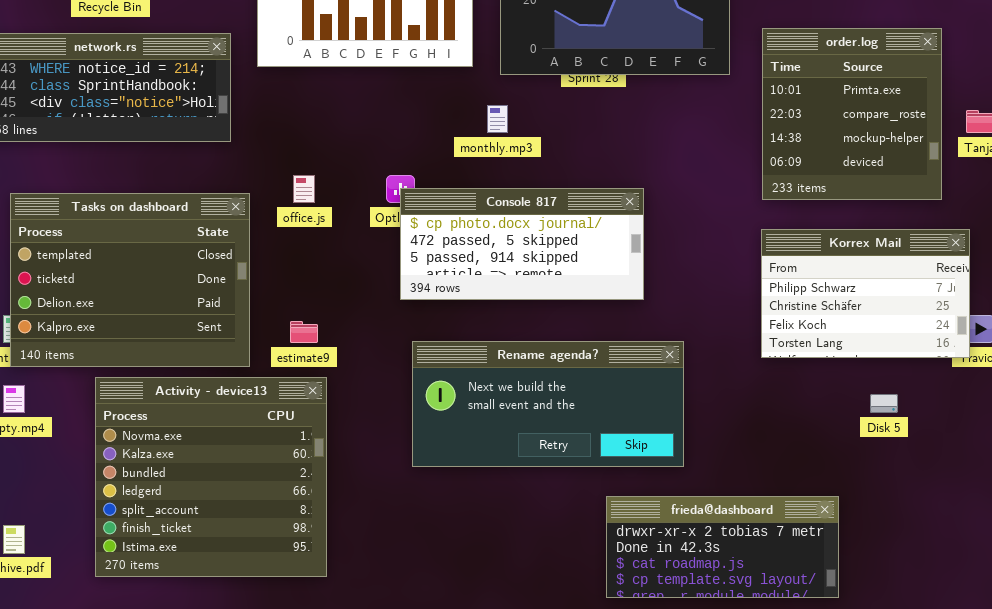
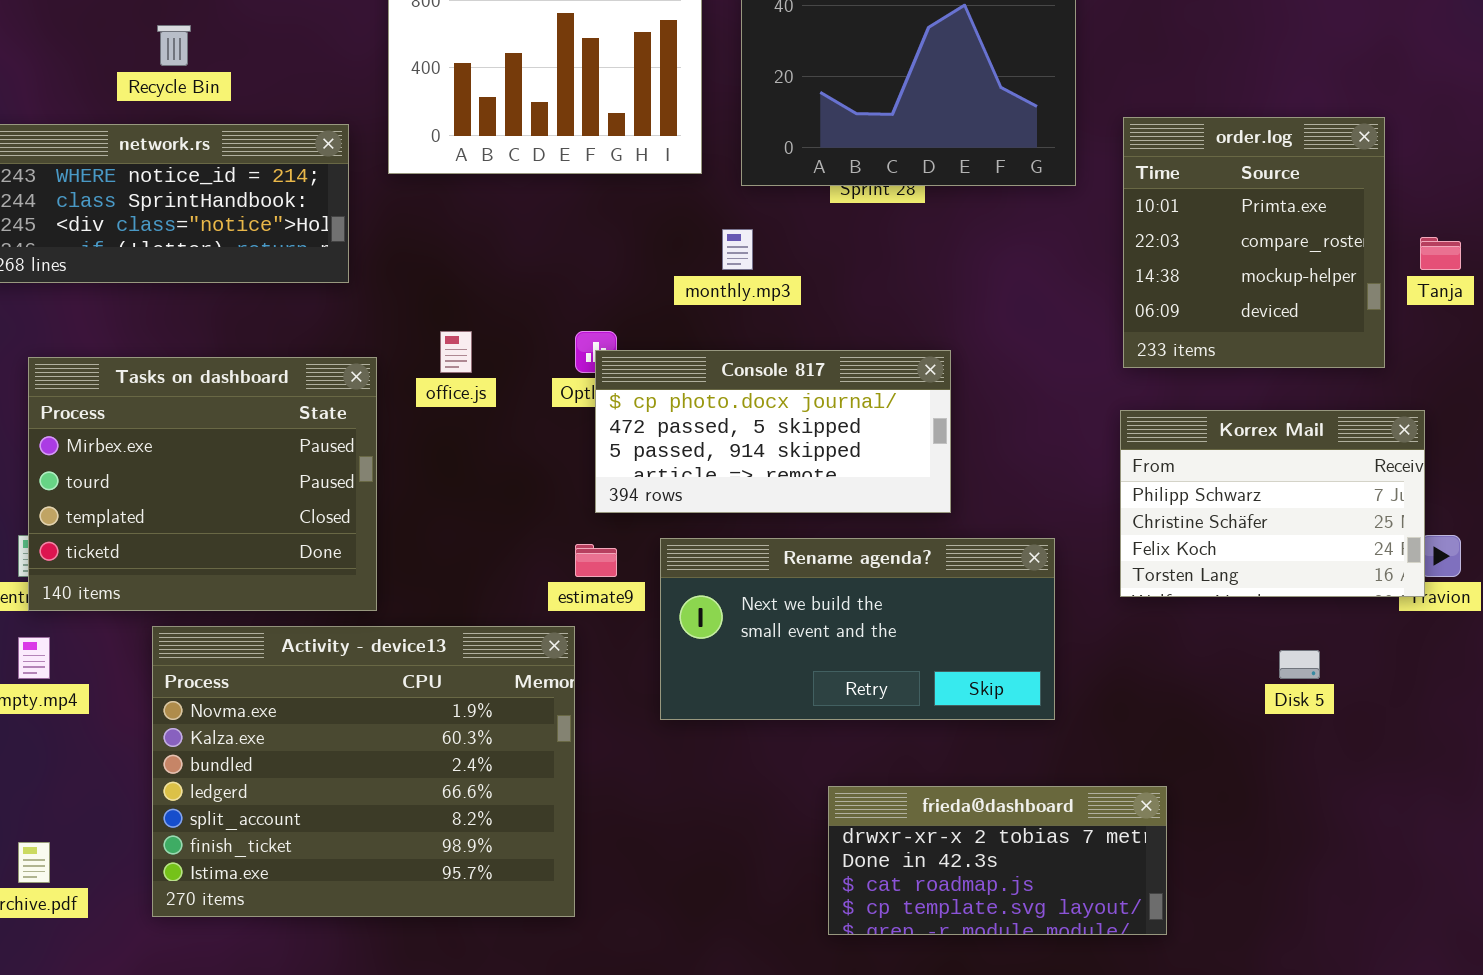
Tasks on dashboard: [10,193,250,367] -> [28,357,377,611], scrolled up 2 rows
estimate9: [290,321,318,343] -> [575,544,617,577], moved
Rename agenda?: [412,341,684,467] -> [660,538,1055,720], moved
Activity - device13: [95,377,327,577] -> [152,626,575,917], resized
frieda@dashboard: [606,496,839,598] -> [828,786,1167,935], moved

